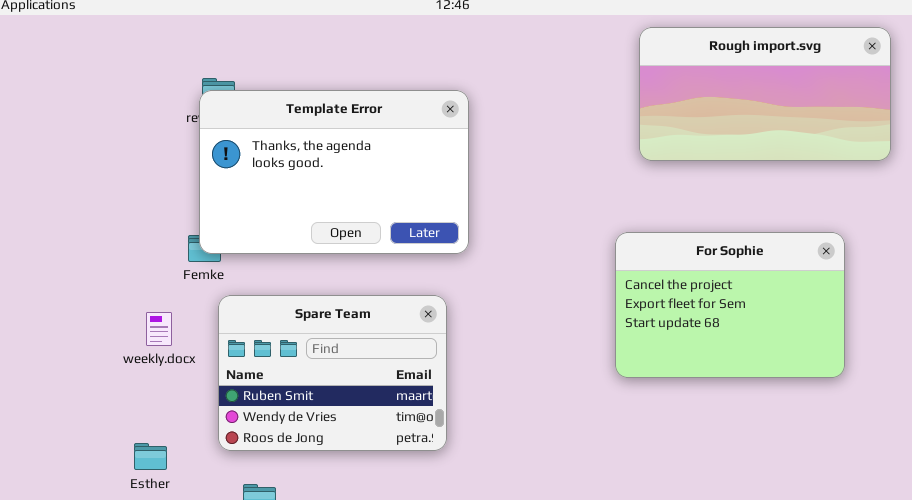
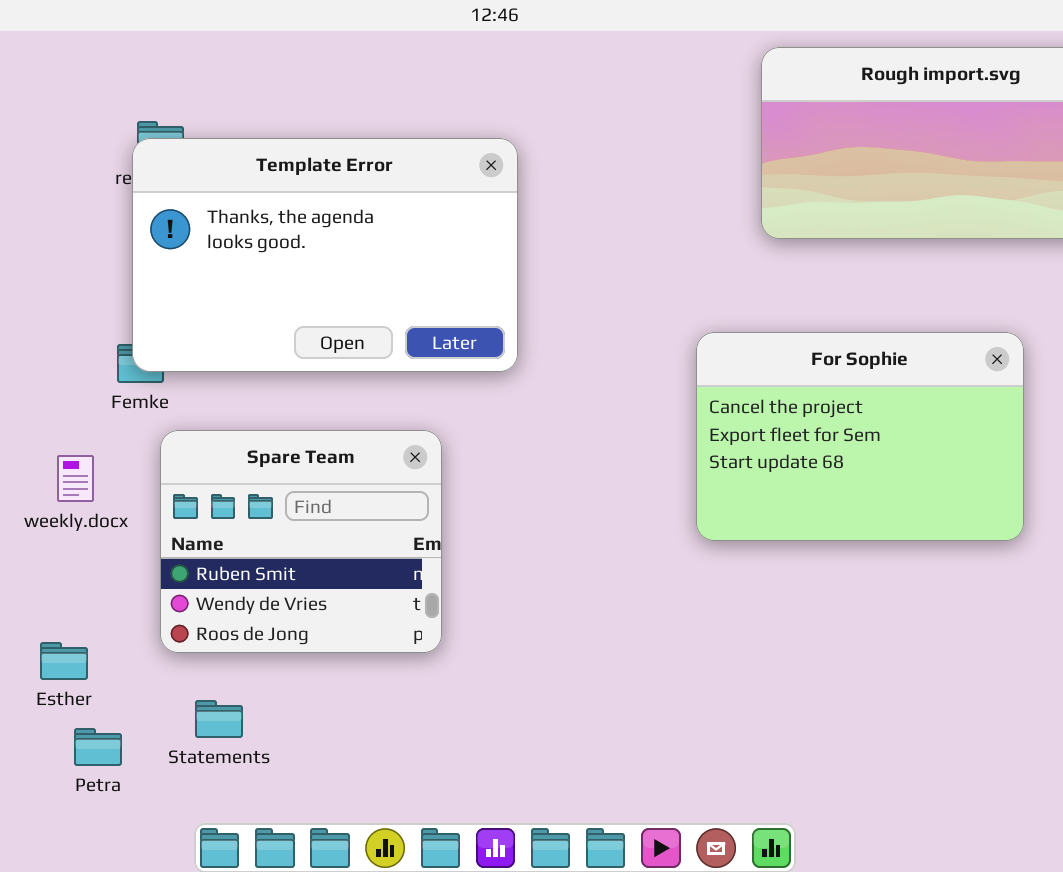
For Sophie: [615,232,845,378] -> [696,332,1024,541], moved
Spare Team: [218,295,447,451] -> [160,430,442,653], resized

